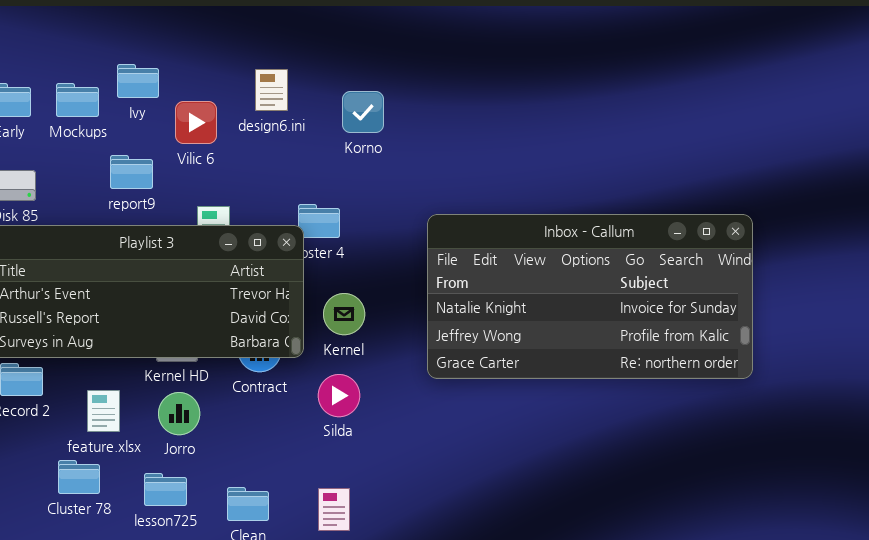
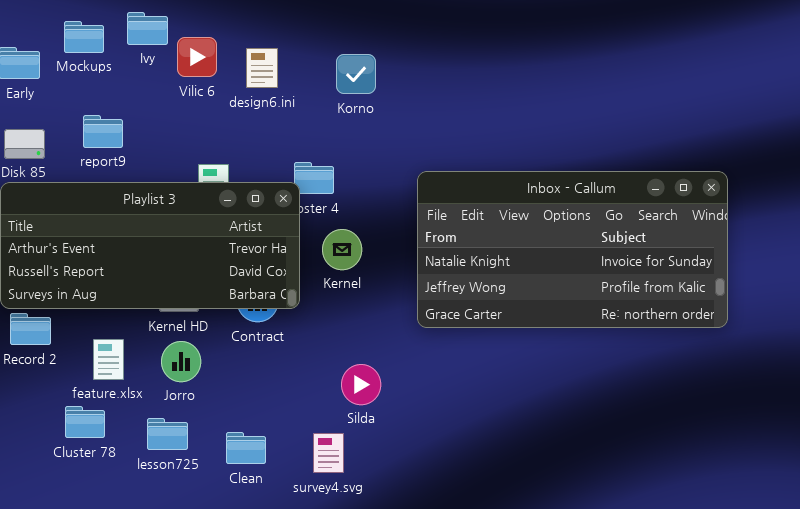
Ivy: [117,64,159,98] -> [127,12,168,45], moved
design6.ini: [255,69,288,111] -> [246,48,278,88], moved
Mockups: [56,83,99,117] -> [64,21,104,53], moved
Vilic 6: [175,101,217,144] -> [177,37,217,77], moved
report9: [110,155,153,189] -> [83,115,123,148], moved
Kernel: [323,293,365,335] -> [322,229,362,270], moved
Silda: [318,374,360,417] -> [341,364,381,405], moved

